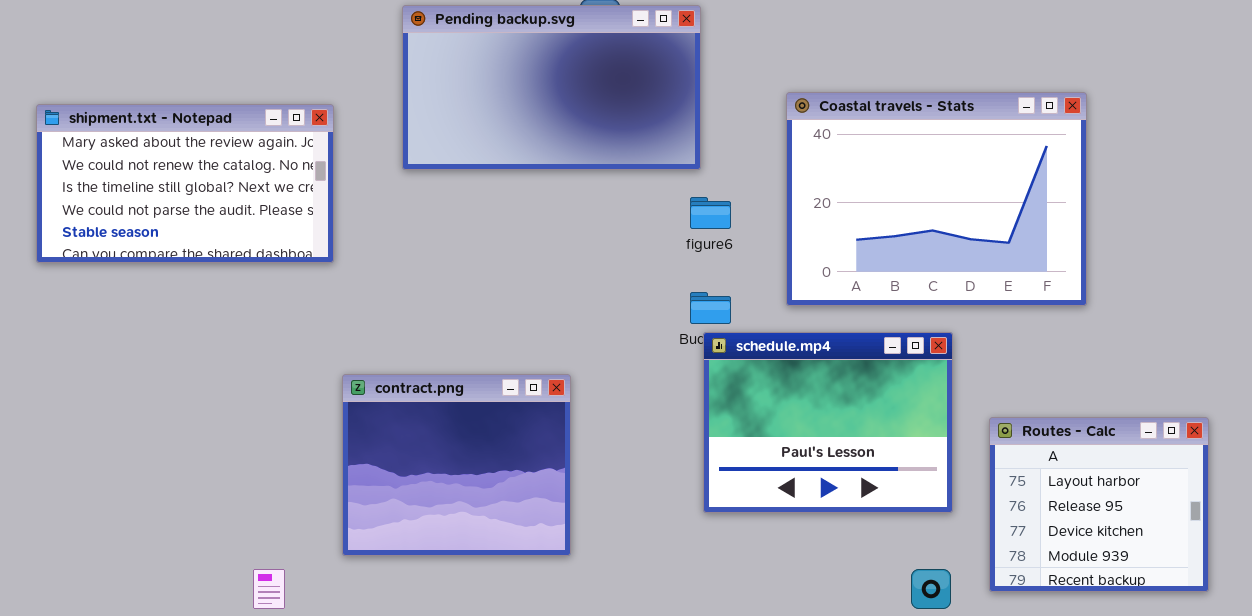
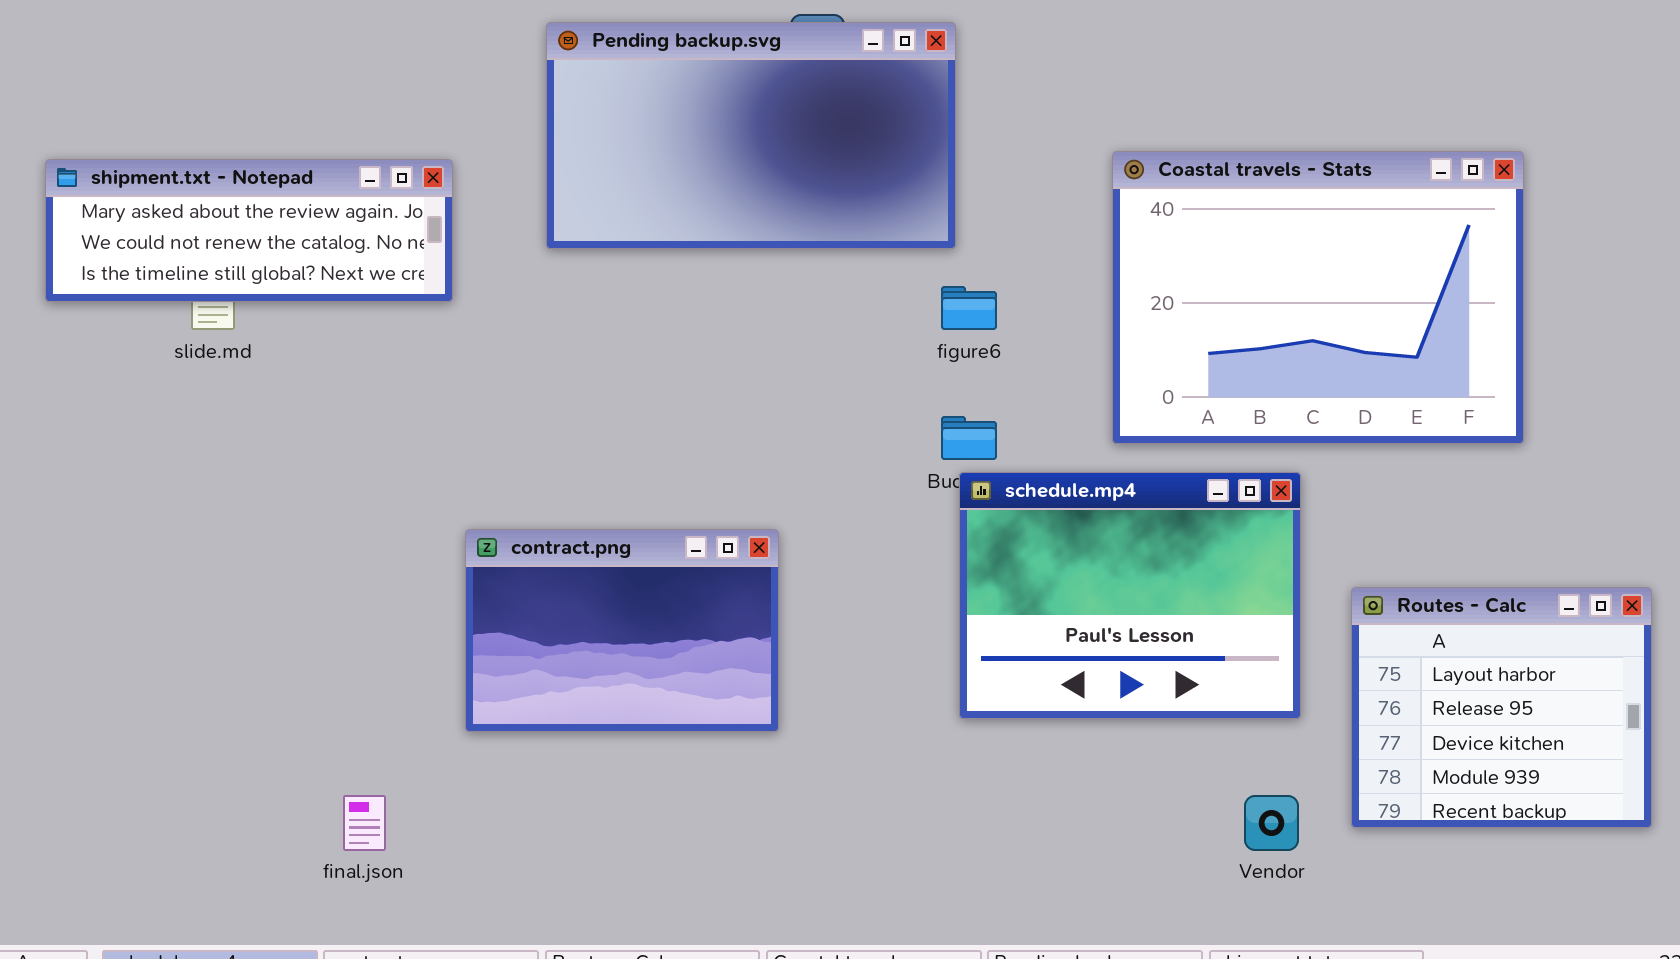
Coastal travels - Stats: [786,92,1087,306] -> [1112,151,1524,444], moved
shipment.txt - Notepad: [36,104,334,263] -> [45,159,453,302], resized
contract.png: [342,374,571,556] -> [465,529,779,732], resized

